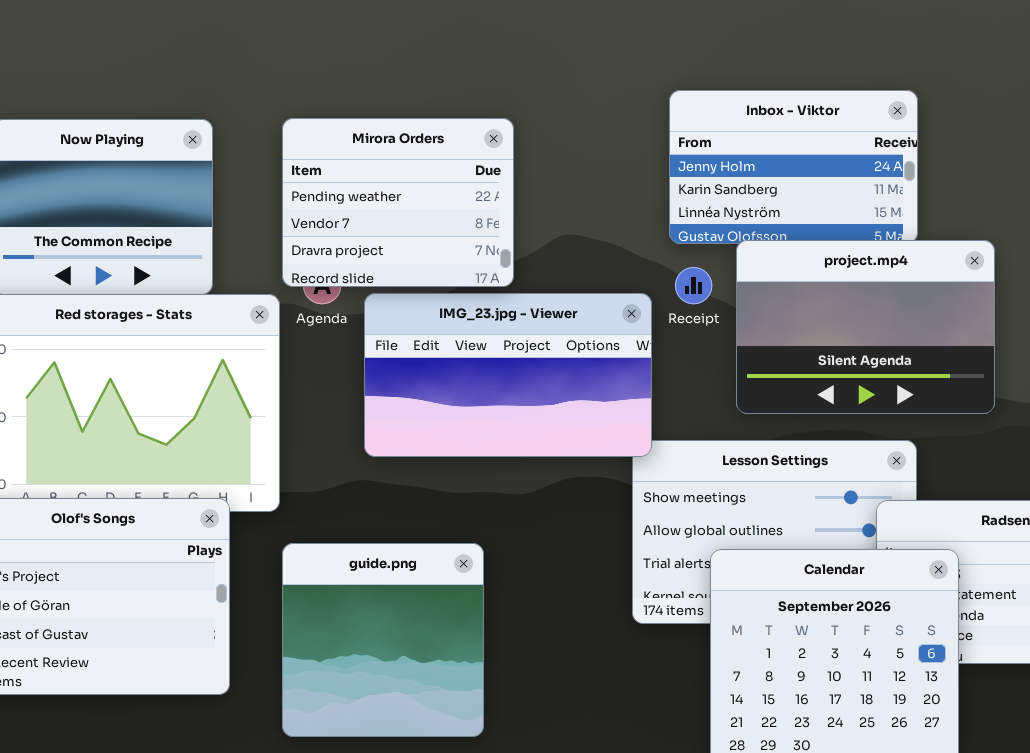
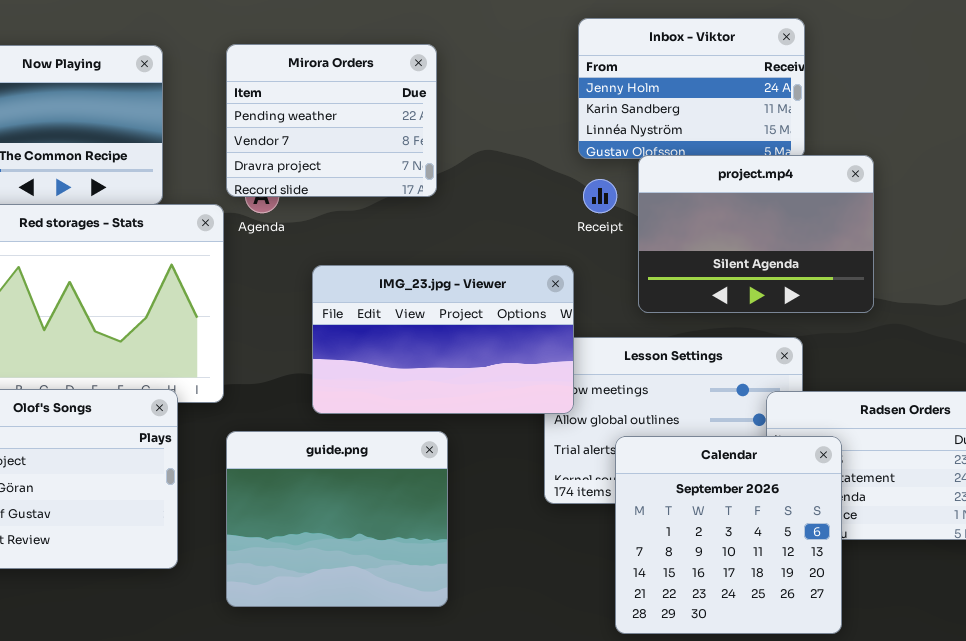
IMG_23.jpg - Viewer: [364,293,652,457] -> [312,265,574,414], moved
guide.png: [282,543,484,737] -> [226,431,448,607], resized

